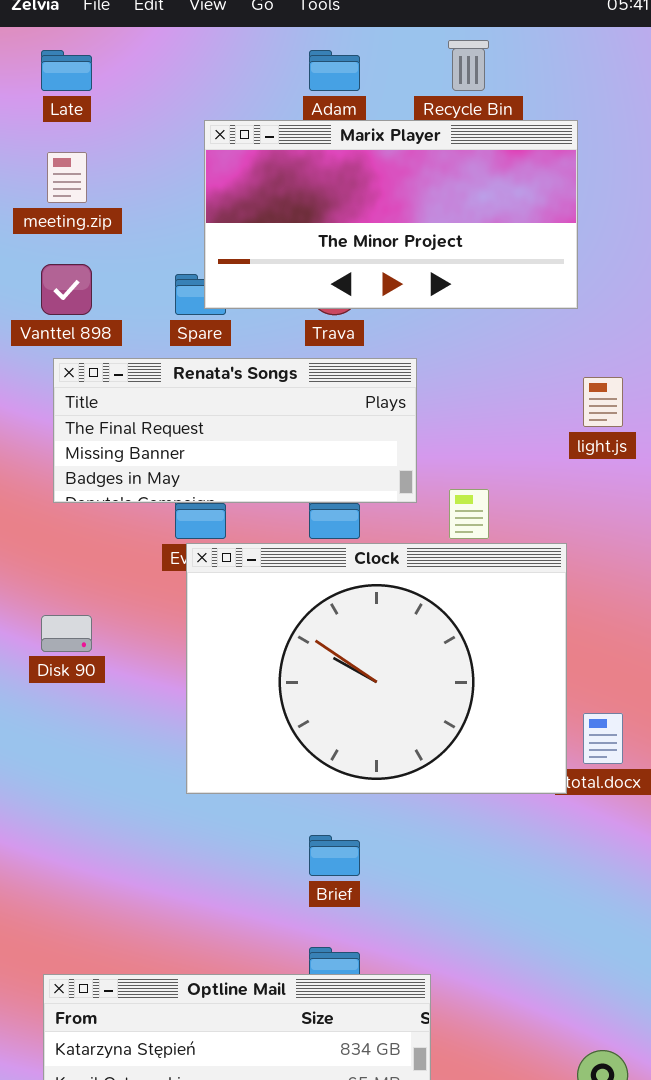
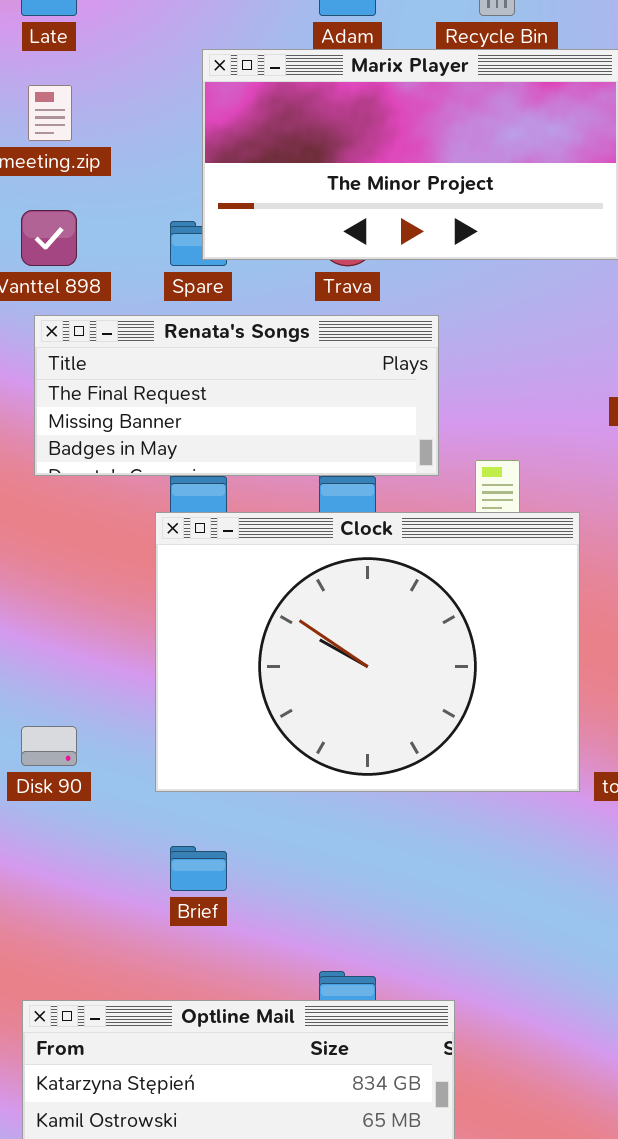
Clock: [186,543,567,794] -> [155,512,580,792], moved
Disk 90: [41,615,92,652] -> [21,726,77,766], moved
Brief: [309,835,360,876] -> [170,846,227,891], moved

